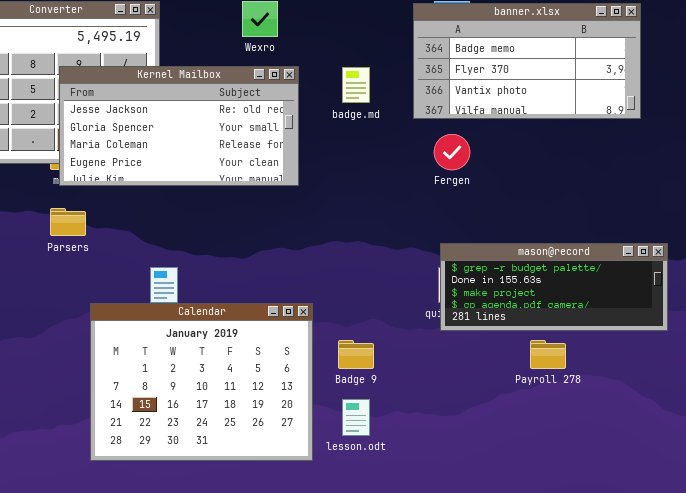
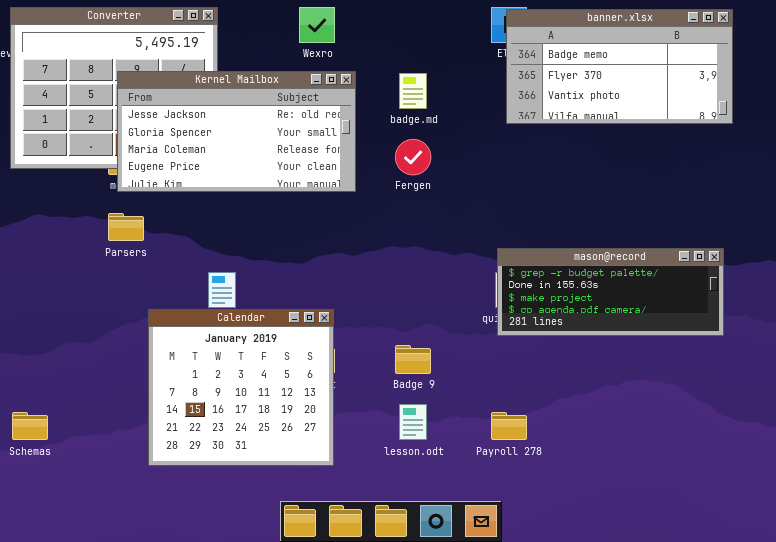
banner.xlsx: [413,3,641,119] -> [506,9,733,124], moved
Fergen: [434,134,470,170] -> [395,139,431,175], moved
Calendar: [90,303,313,461] -> [148,309,334,466], resized
Payroll 278: [530,340,566,369] -> [491,412,527,440], moved

